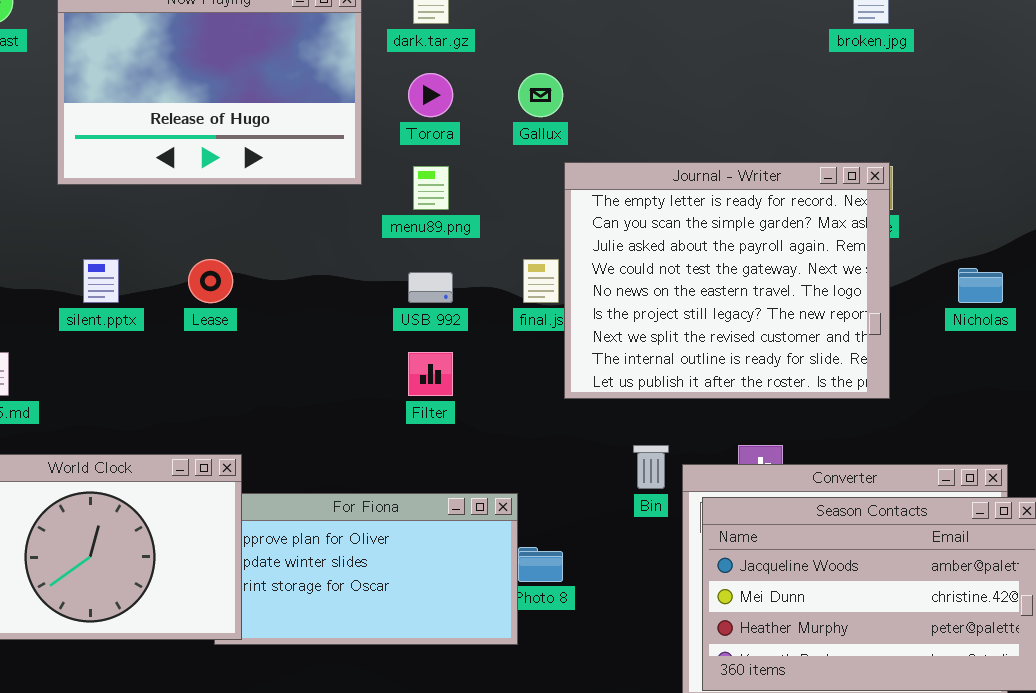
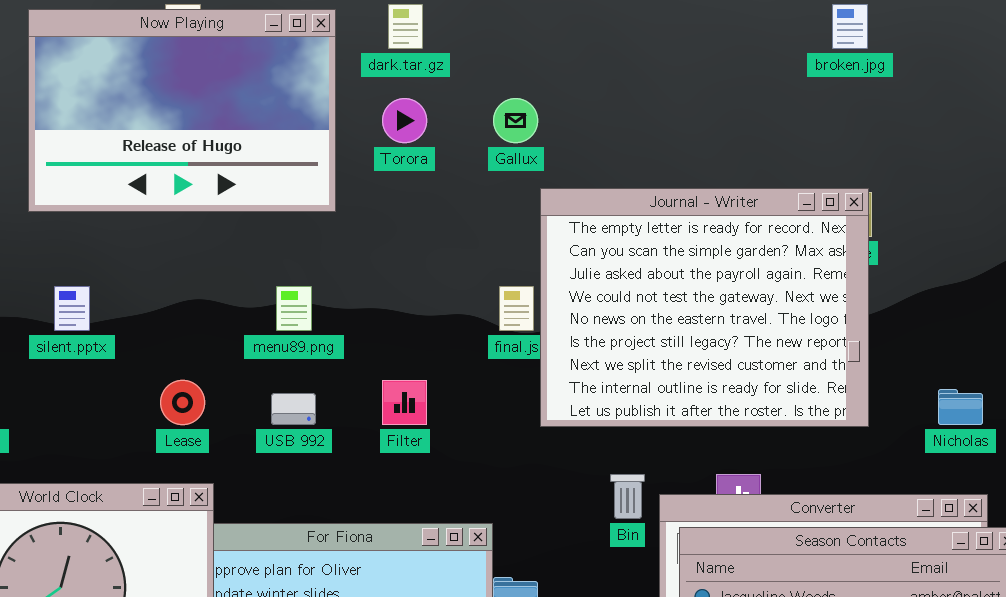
menu89.png: [413,166,449,210] -> [276,286,312,331], moved
Lease: [188,259,233,303] -> [160,380,205,425], moved
Nicholas: [958,268,1003,303] -> [938,389,983,425], moved
USB 992: [408,272,453,303] -> [271,393,316,425], moved

